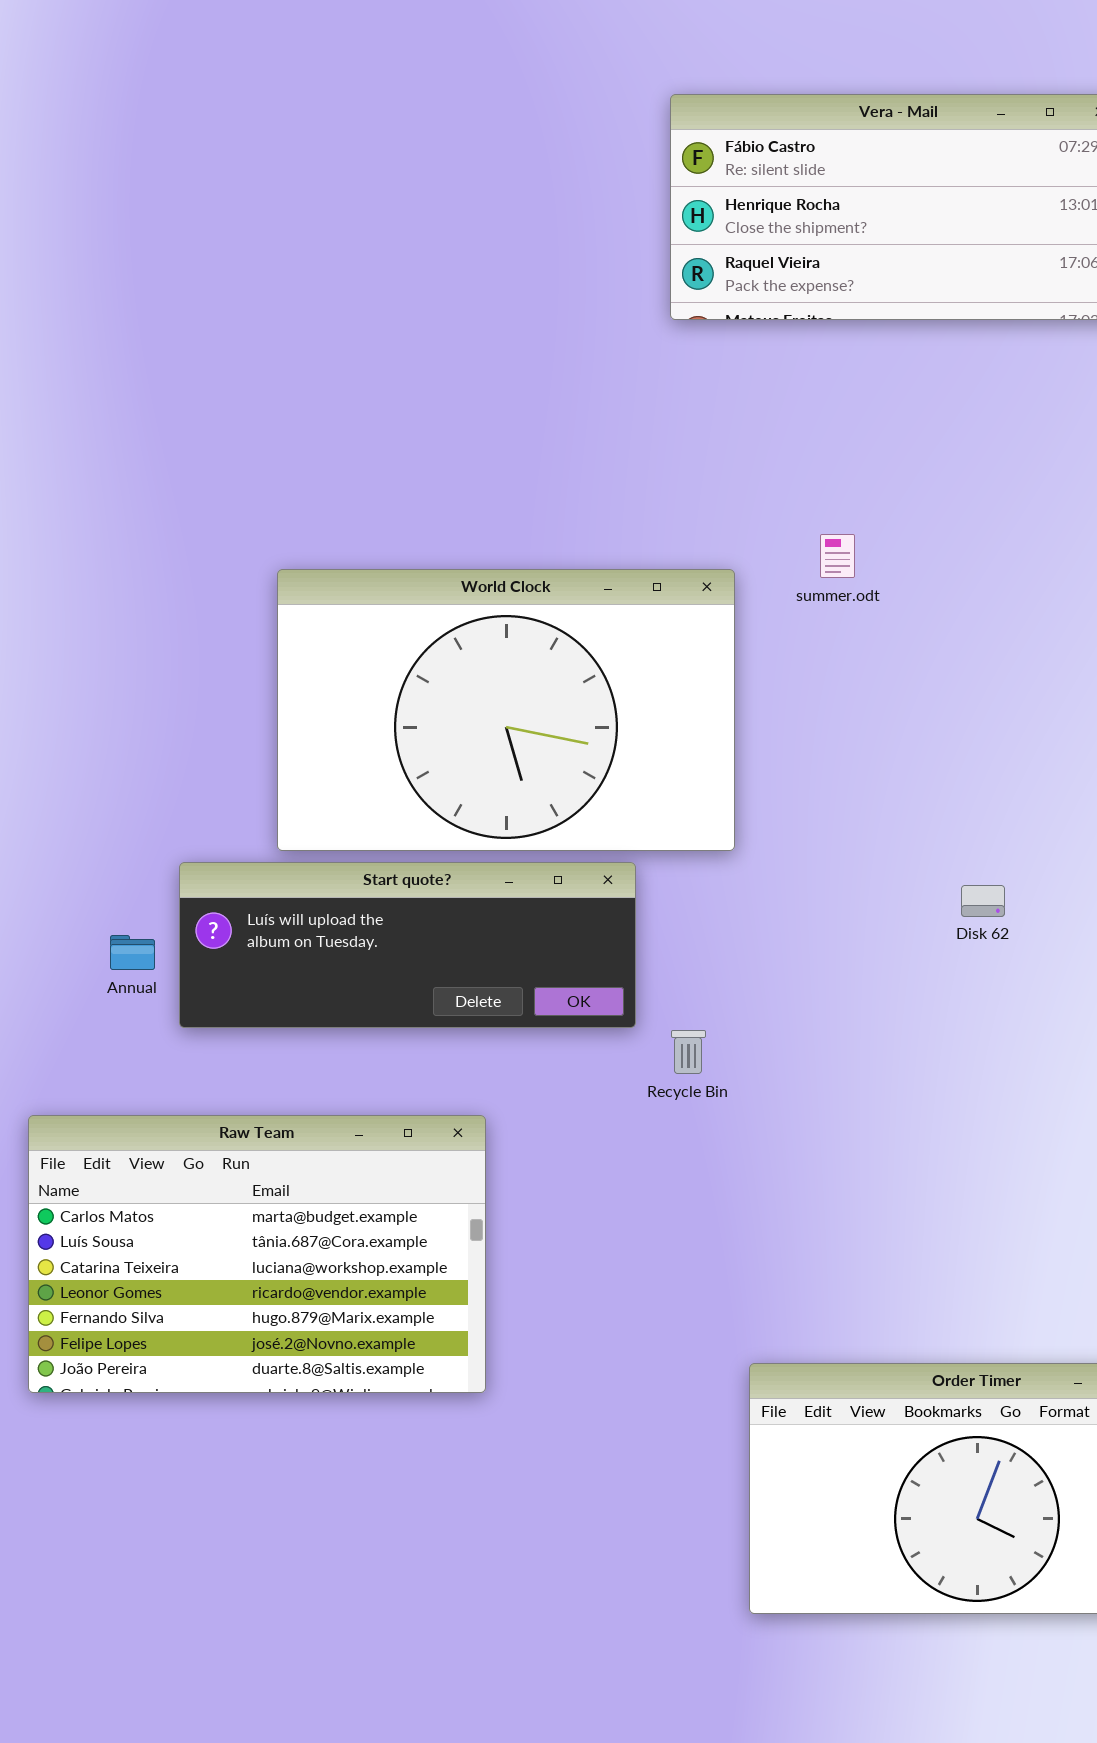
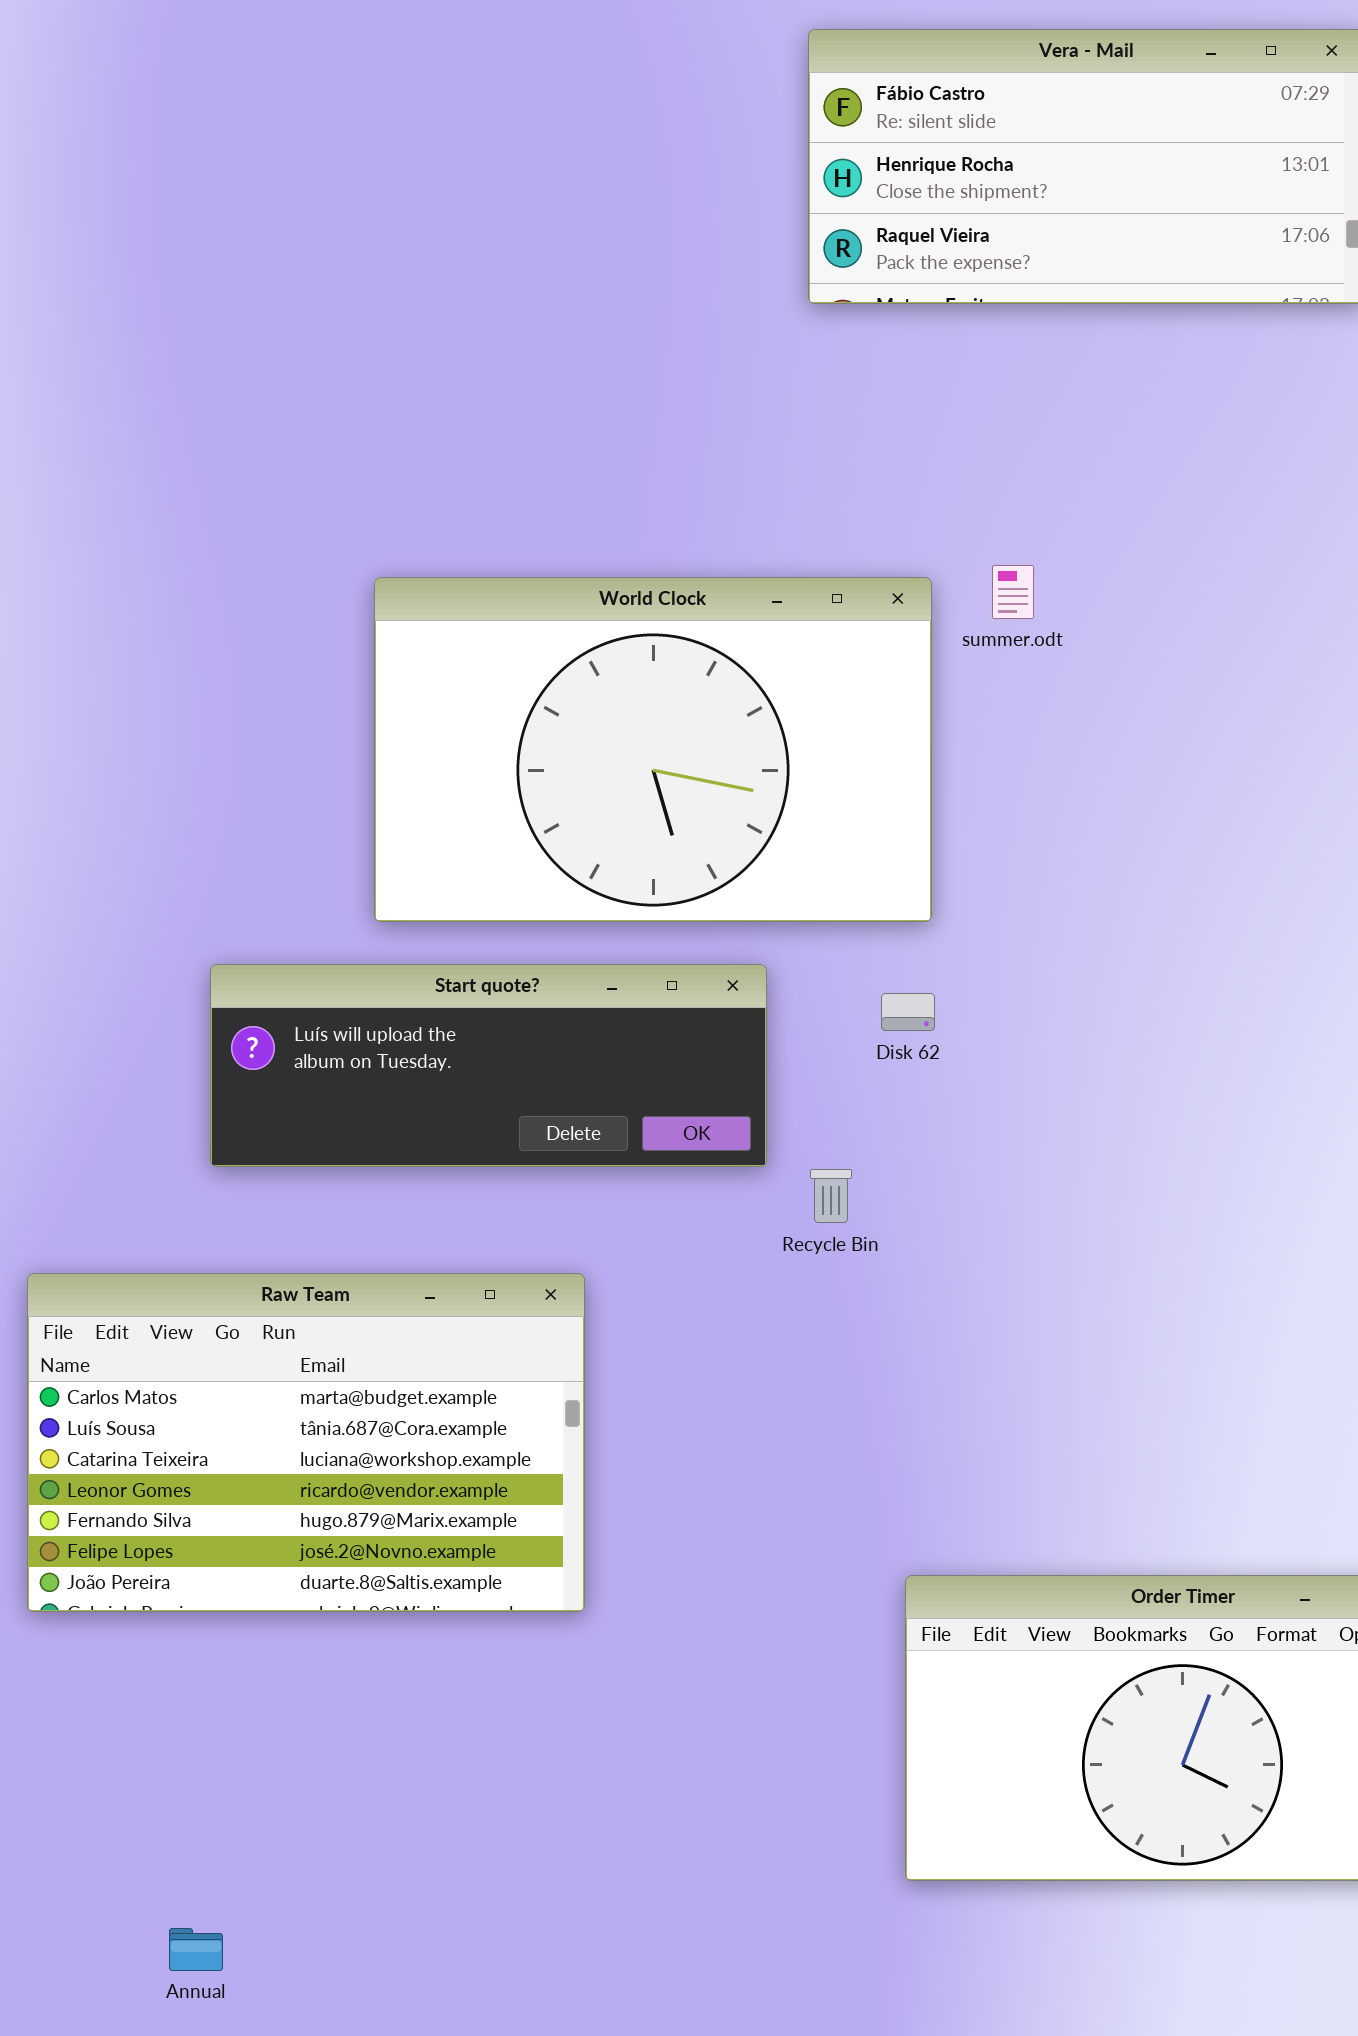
World Clock: [277,569,735,851] -> [374,577,932,922], moved
Disk 62: [961,885,1005,917] -> [881,993,935,1031], moved
Annual: [110,935,155,970] -> [169,1928,223,1971], moved

